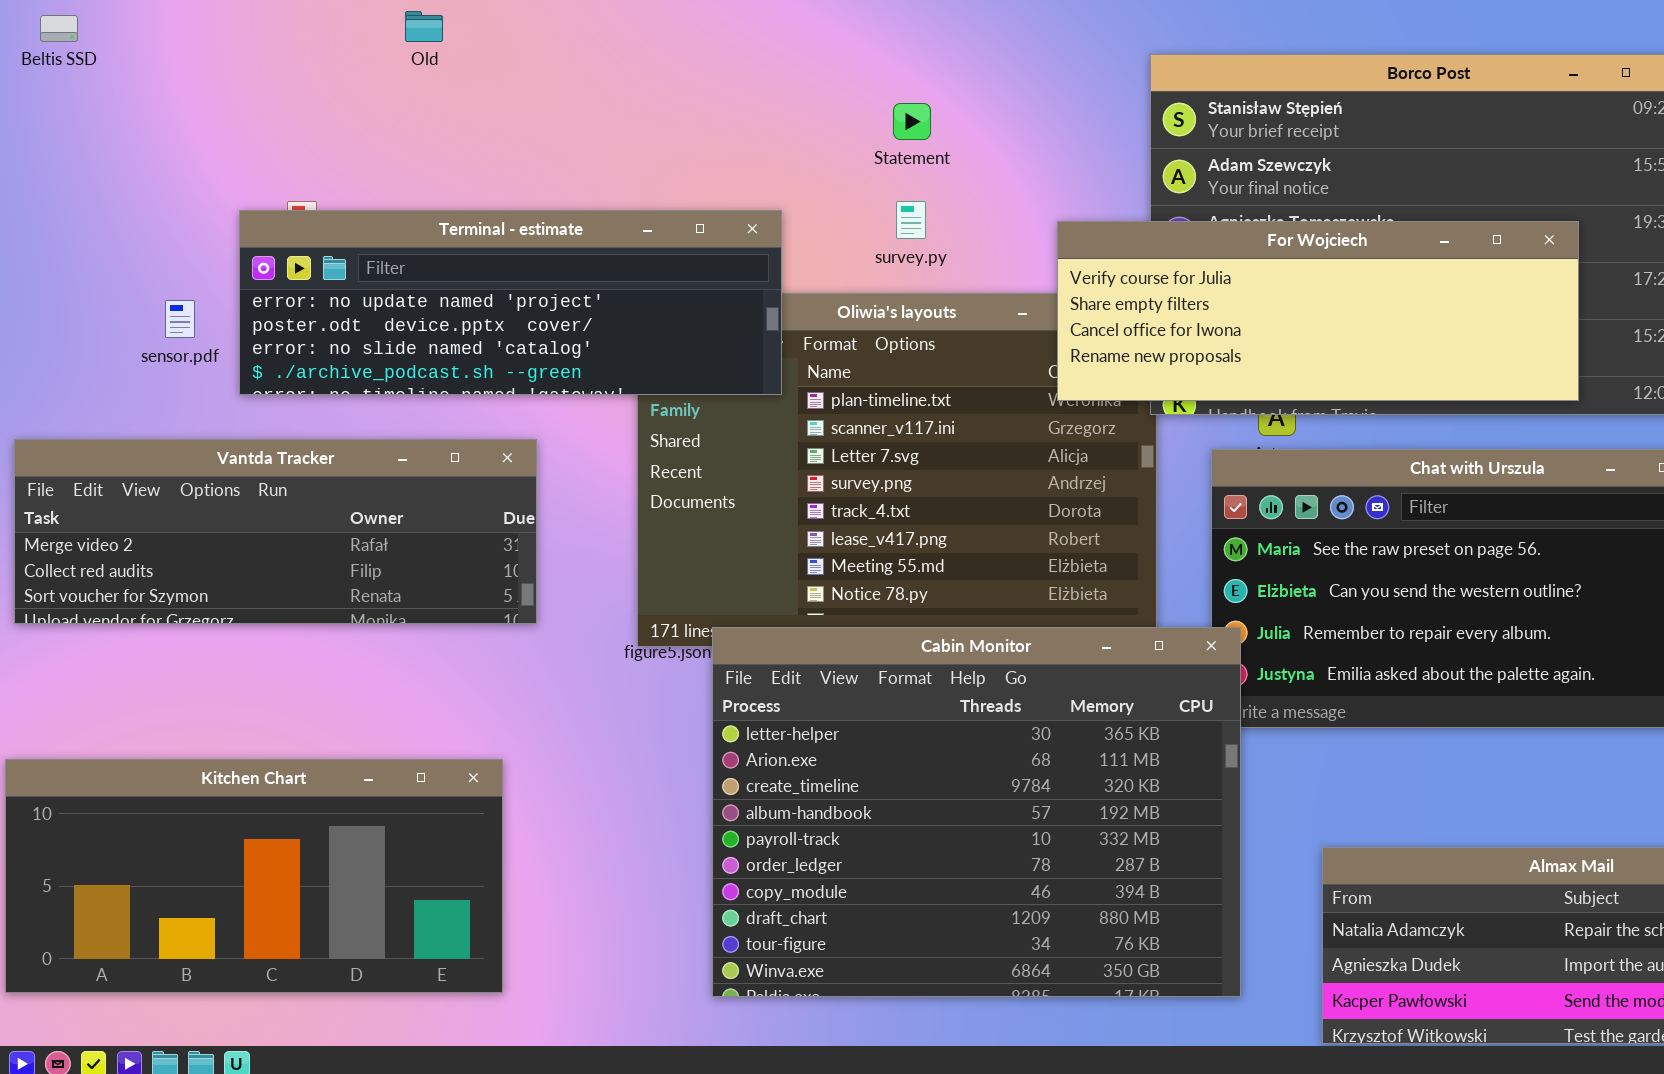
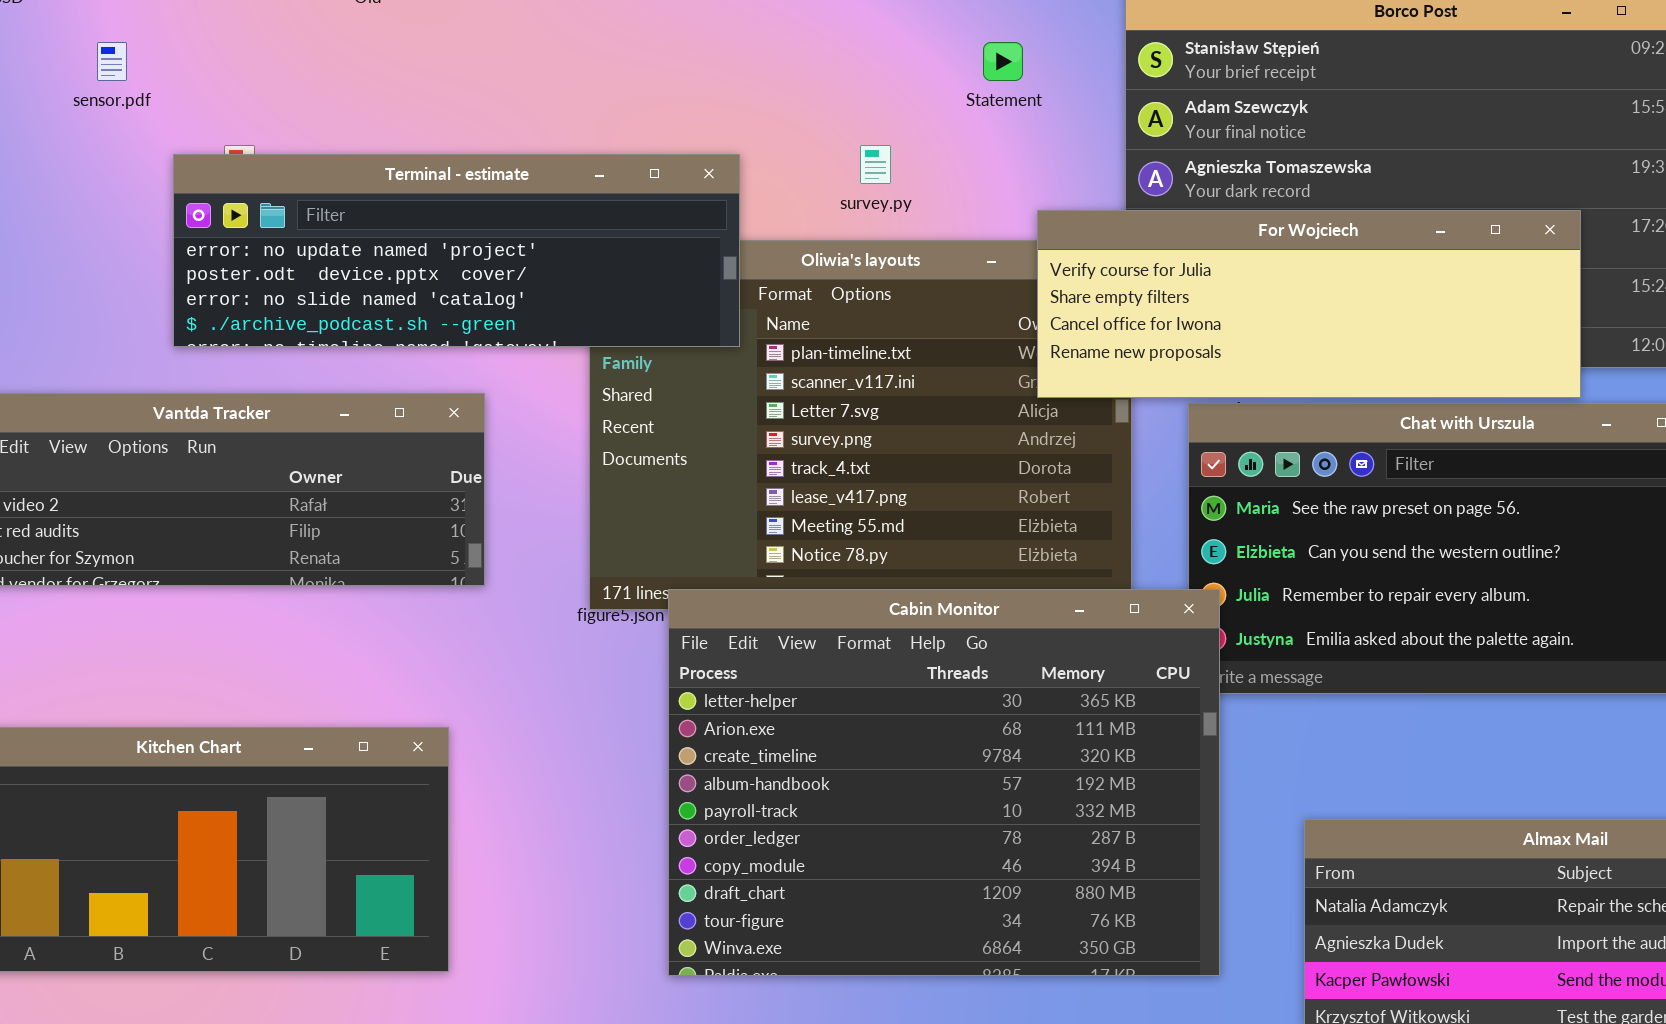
Statement: [893,103,931,140] -> [983,42,1023,81], moved
For Wojciech: [1057,221,1579,401] -> [1037,210,1581,398], moved
sensor.pdf: [165,300,195,338] -> [97,42,127,81], moved

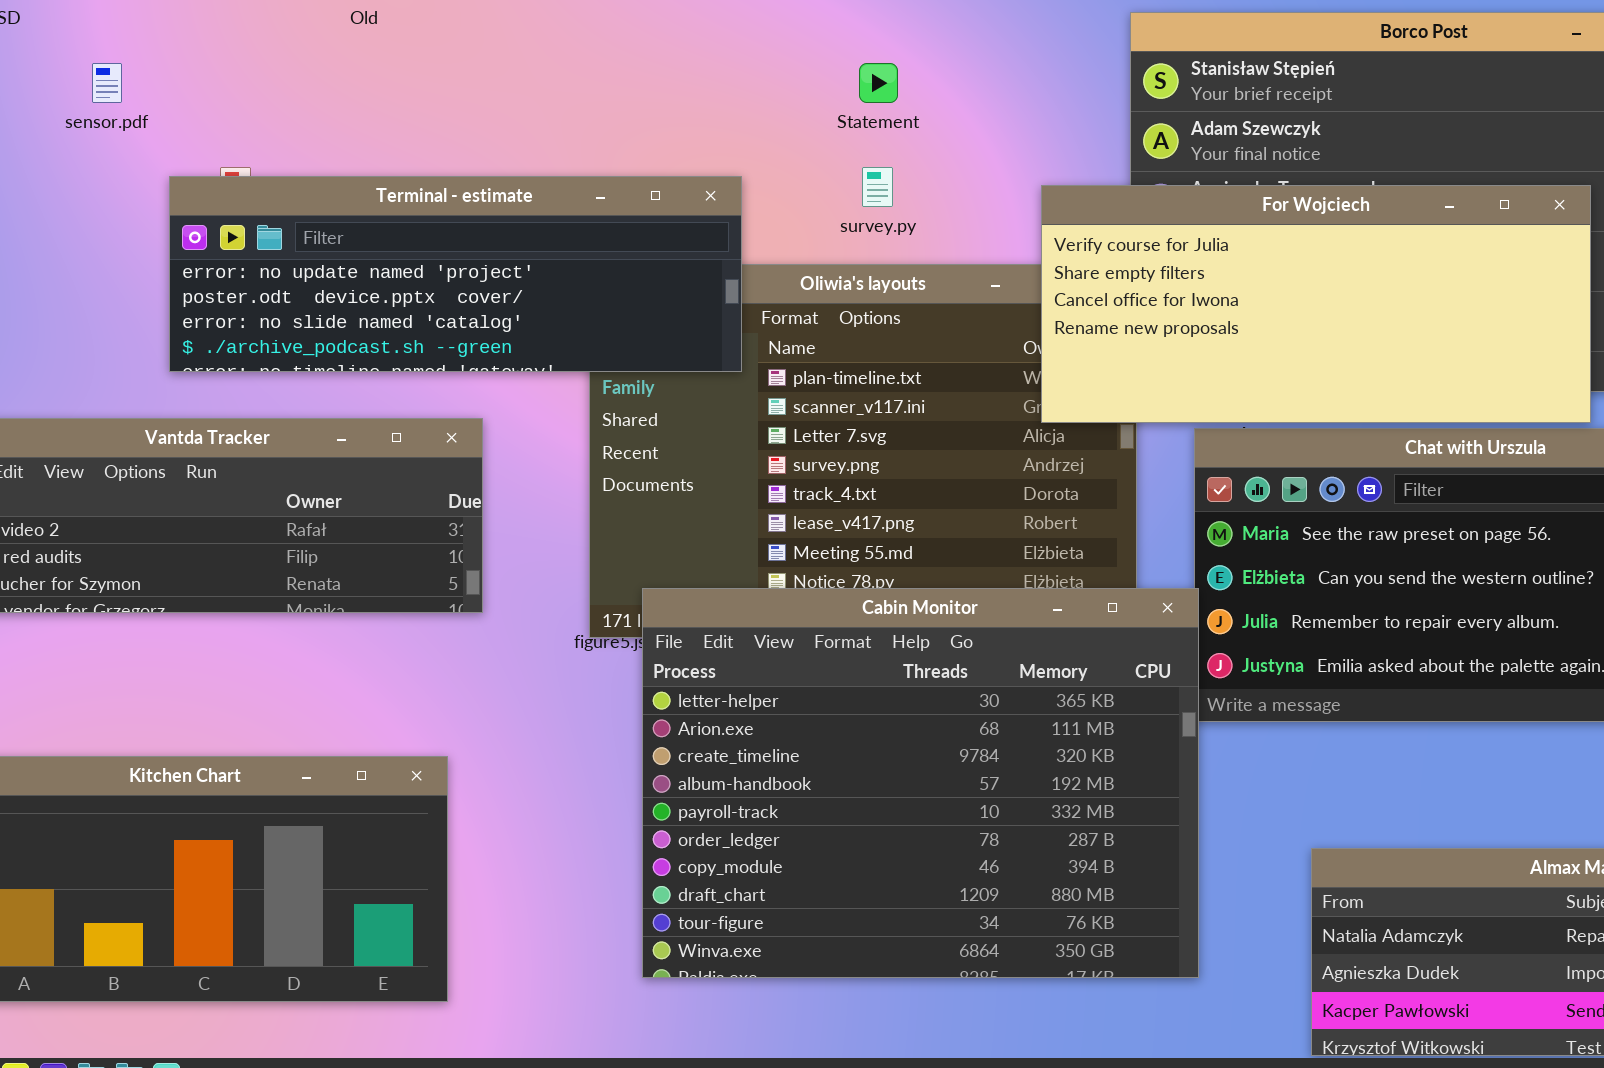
Statement: [983,42,1023,81] -> [859,63,898,103], moved
For Wojciech: [1037,210,1581,398] -> [1041,185,1591,423], resized
Cabin Monitor: [668,589,1220,976] -> [642,588,1199,978], moved

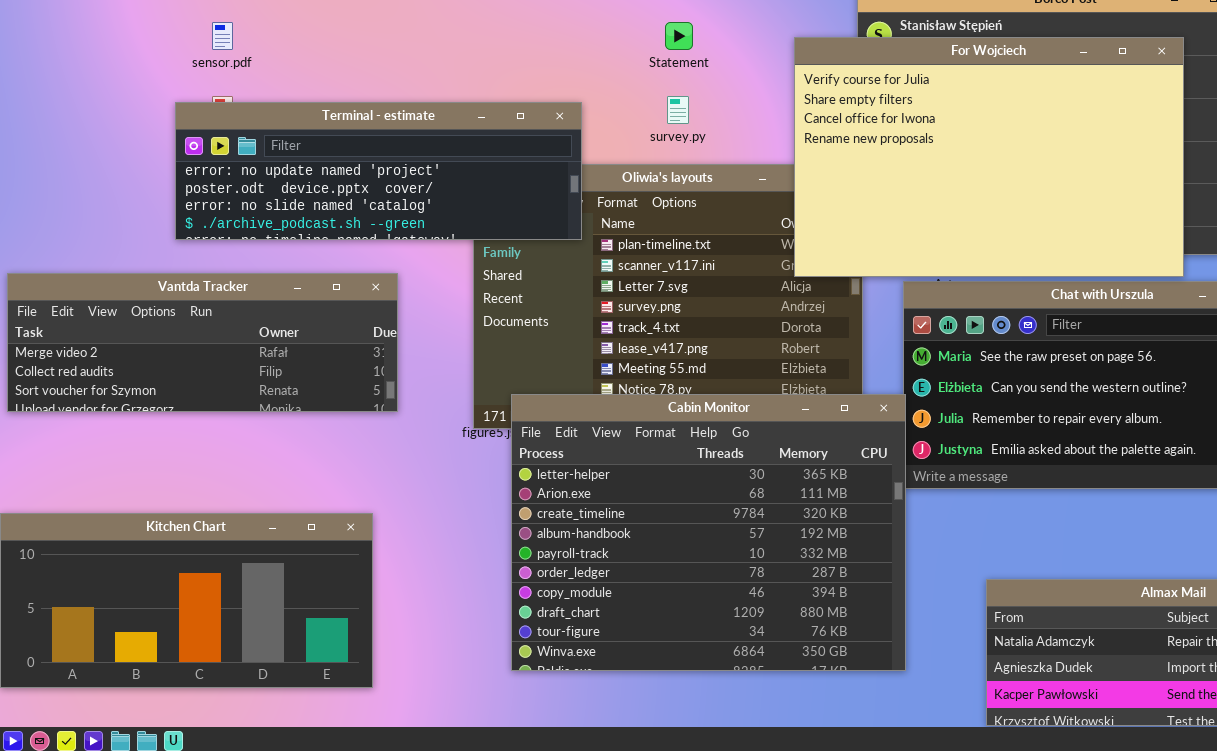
sensor.pdf: [92,63,122,103] -> [212,22,233,50], moved
For Wojciech: [1041,185,1591,423] -> [794,37,1184,277], resized

